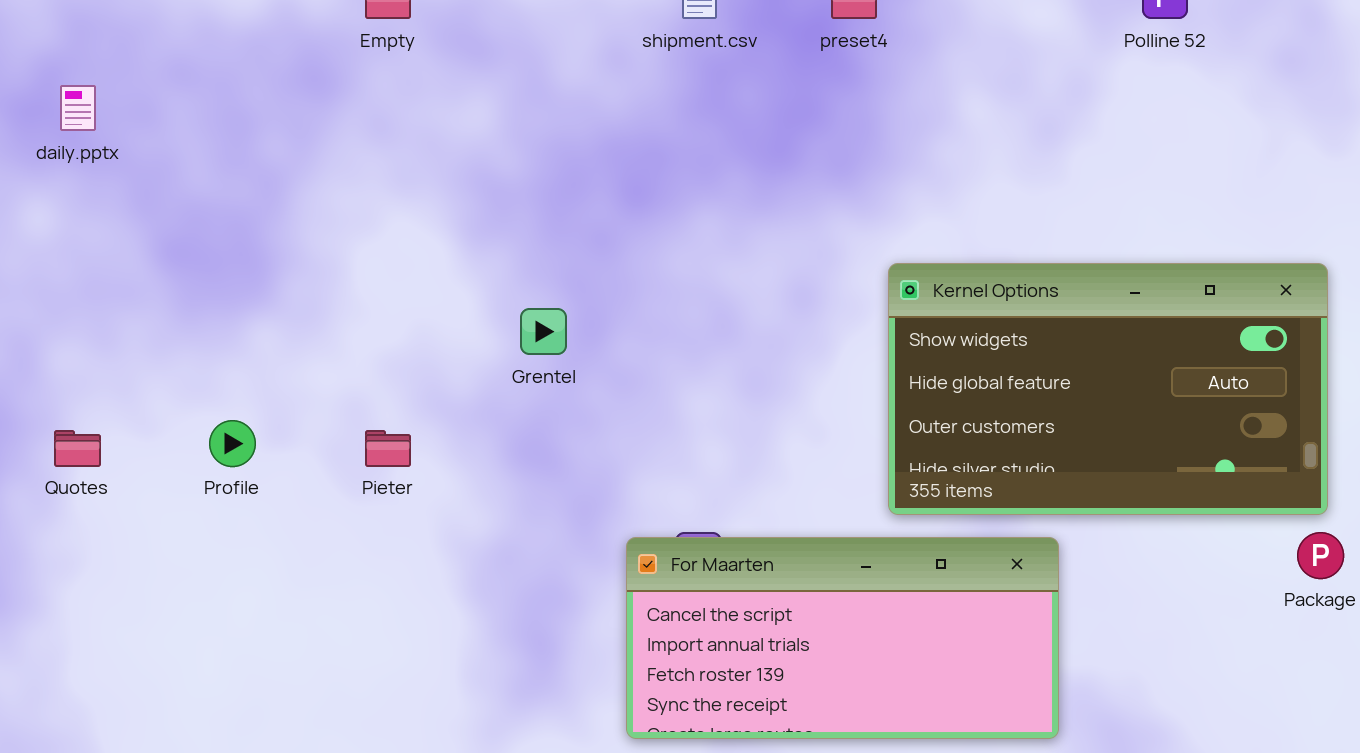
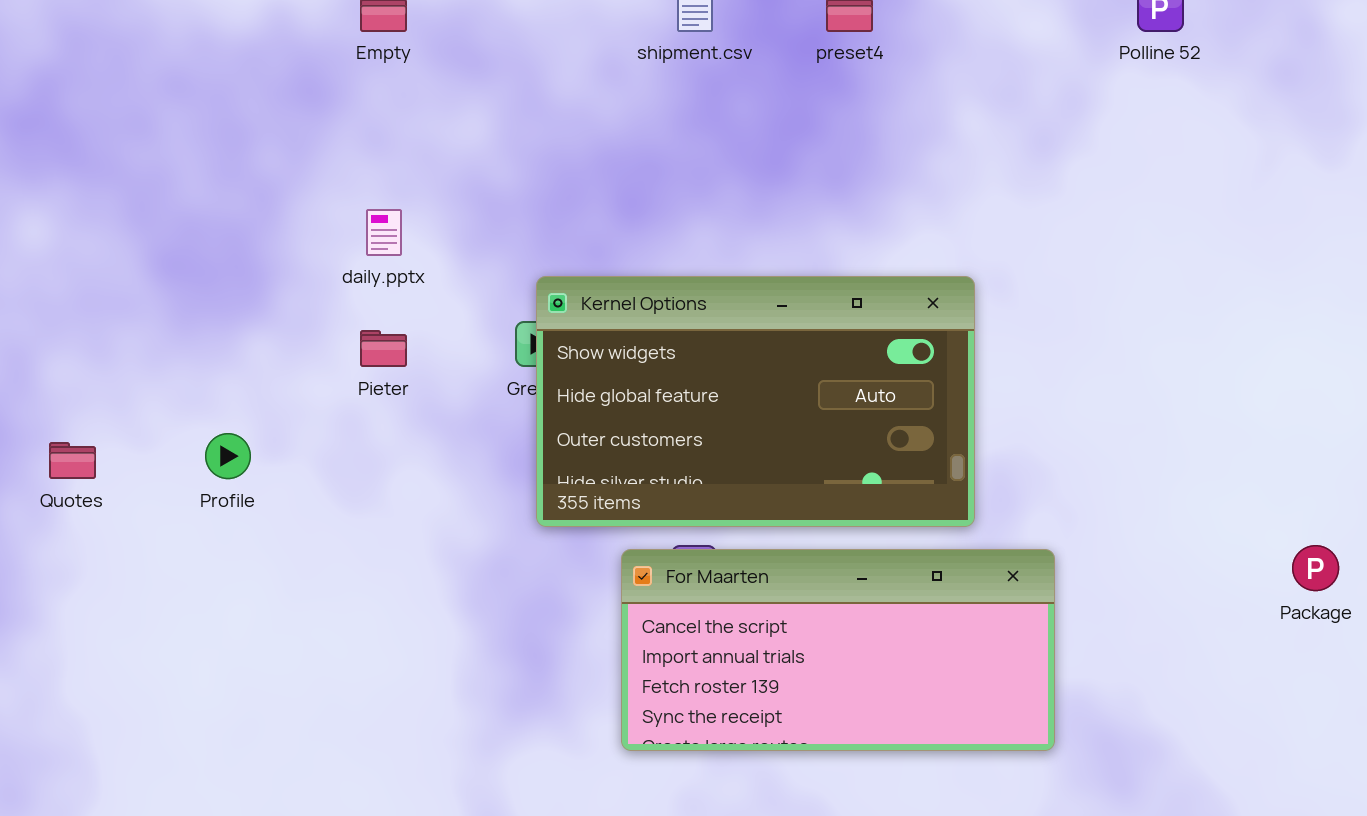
daily.pptx: [60,85,96,131] -> [366,209,402,256], moved
Kernel Options: [888,263,1328,515] -> [536,276,975,527], moved
Pieter: [365,430,411,467] -> [360,330,407,367], moved

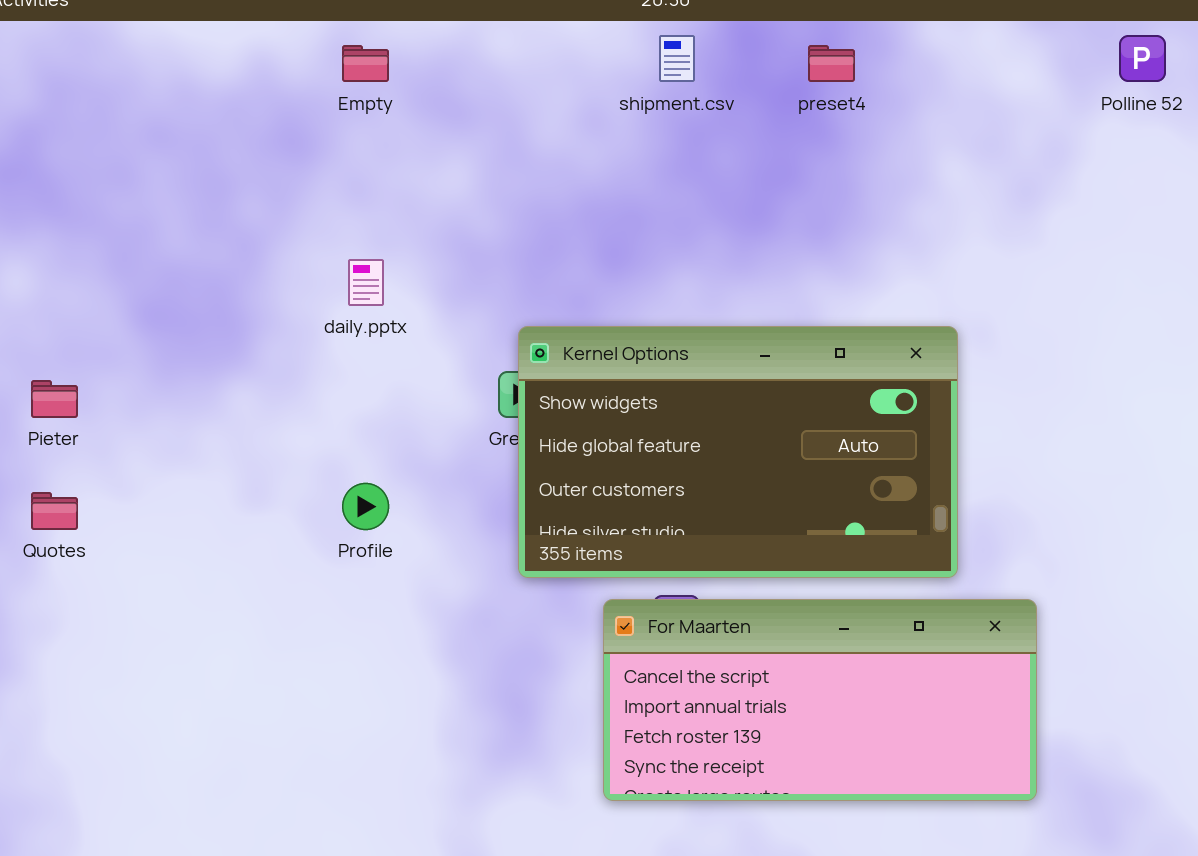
Pieter: [360,330,407,367] -> [31,380,78,418], moved
Profile: [205,433,251,479] -> [342,483,389,530], moved

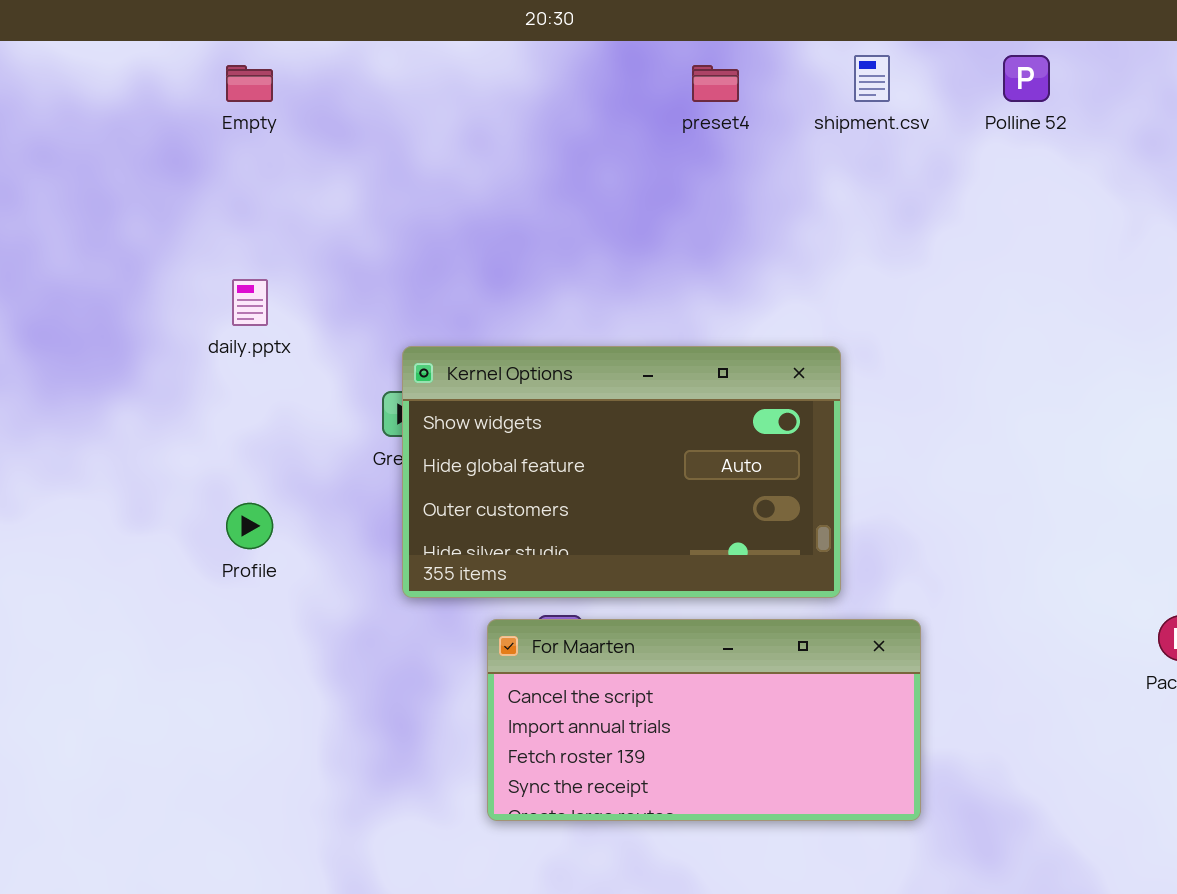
shipment.csv: [659,35,695,82] -> [854,55,890,102], moved

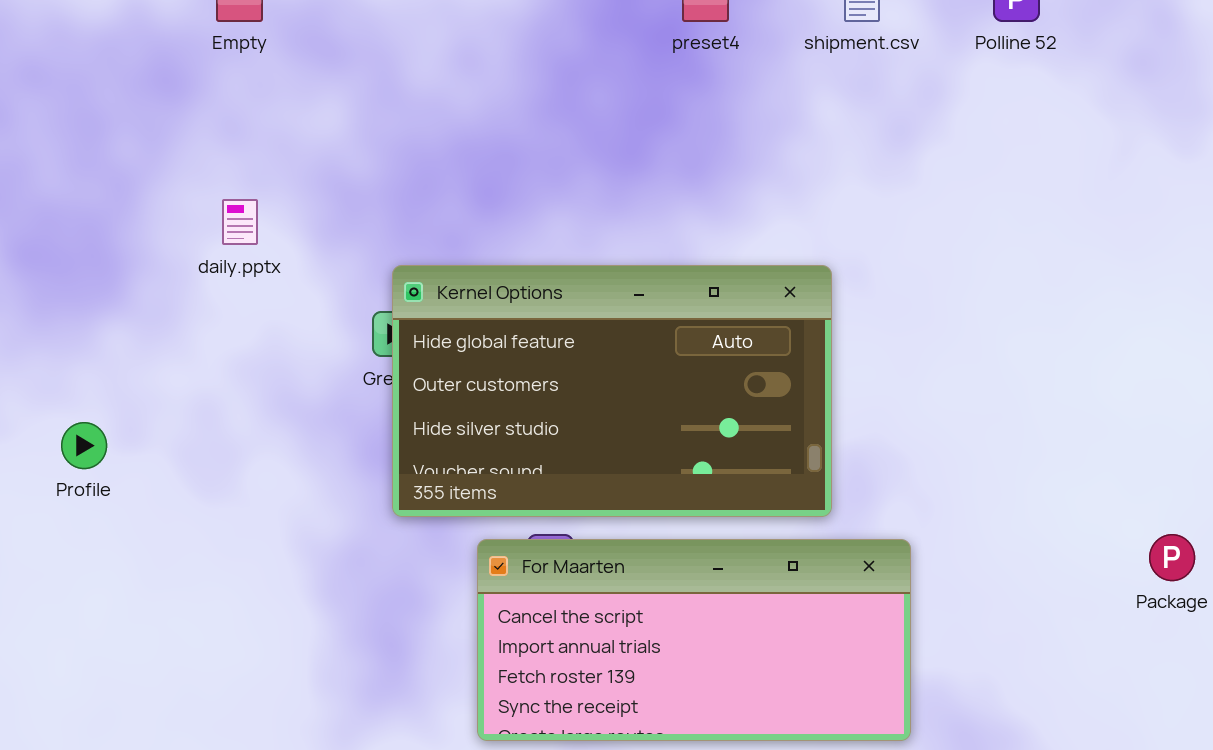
Kernel Options: [402,346,841,598] -> [392,265,832,517], scrolled down 1 row
Profile: [226,503,273,549] -> [61,422,107,469], moved

